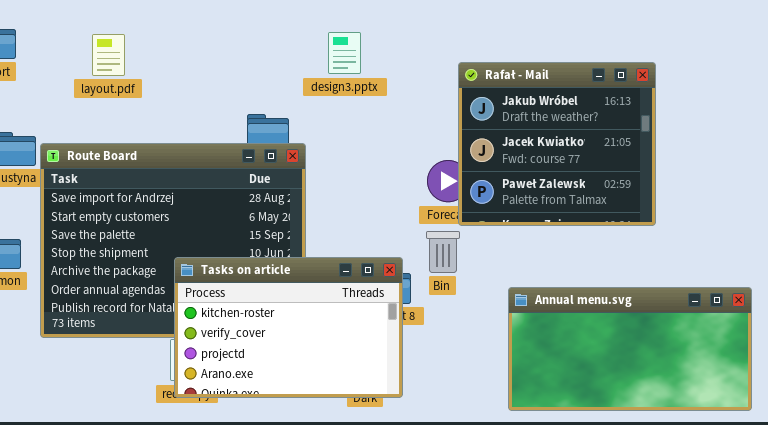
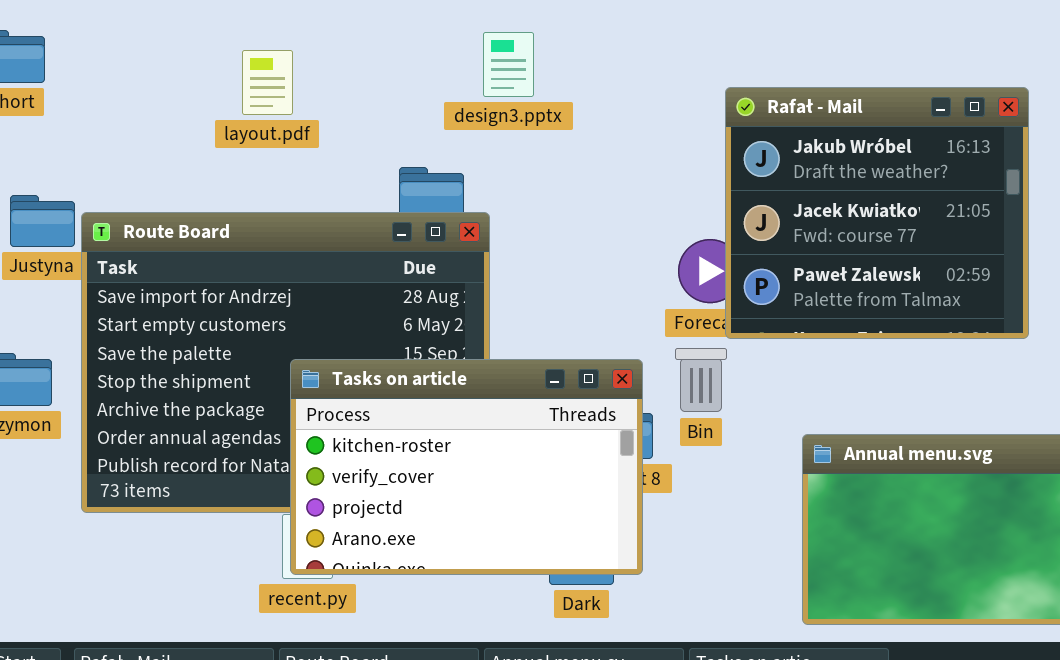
design3.pptx: [328,32,361,74] -> [483,32,534,97], moved
layout.pdf: [92,34,125,76] -> [242,50,293,115], moved
Tasks on article: [174,257,403,398] -> [290,359,643,575], moved

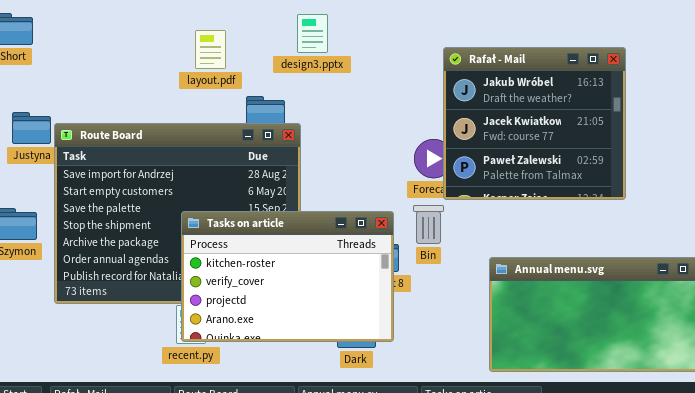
layout.pdf: [242,50,293,115] -> [195,30,226,69], moved

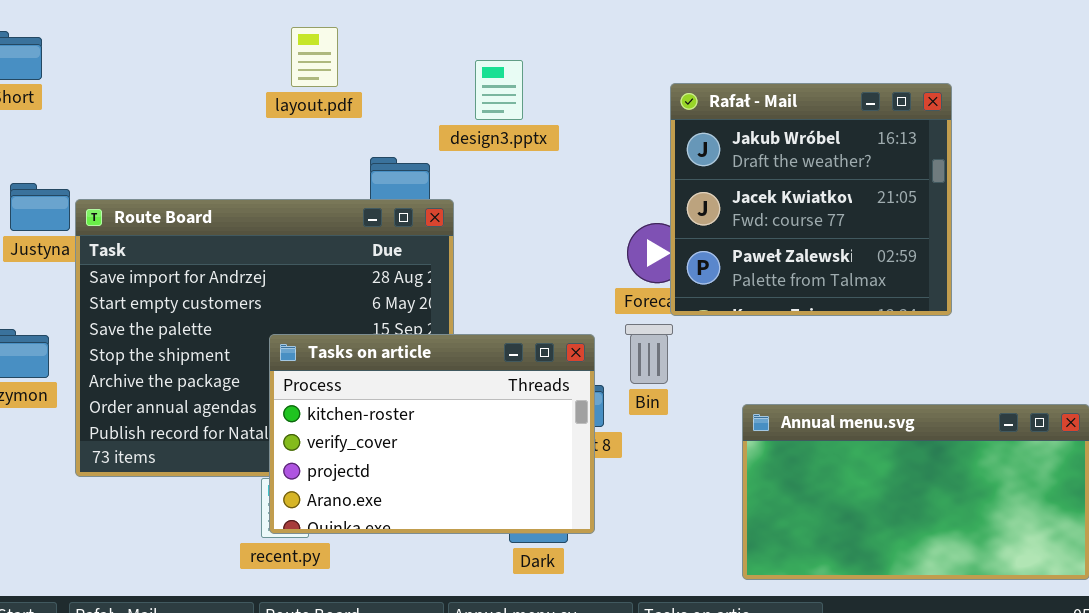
design3.pptx: [297,14,328,53] -> [475,60,523,120], moved
layout.pdf: [195,30,226,69] -> [291,27,338,87], moved

